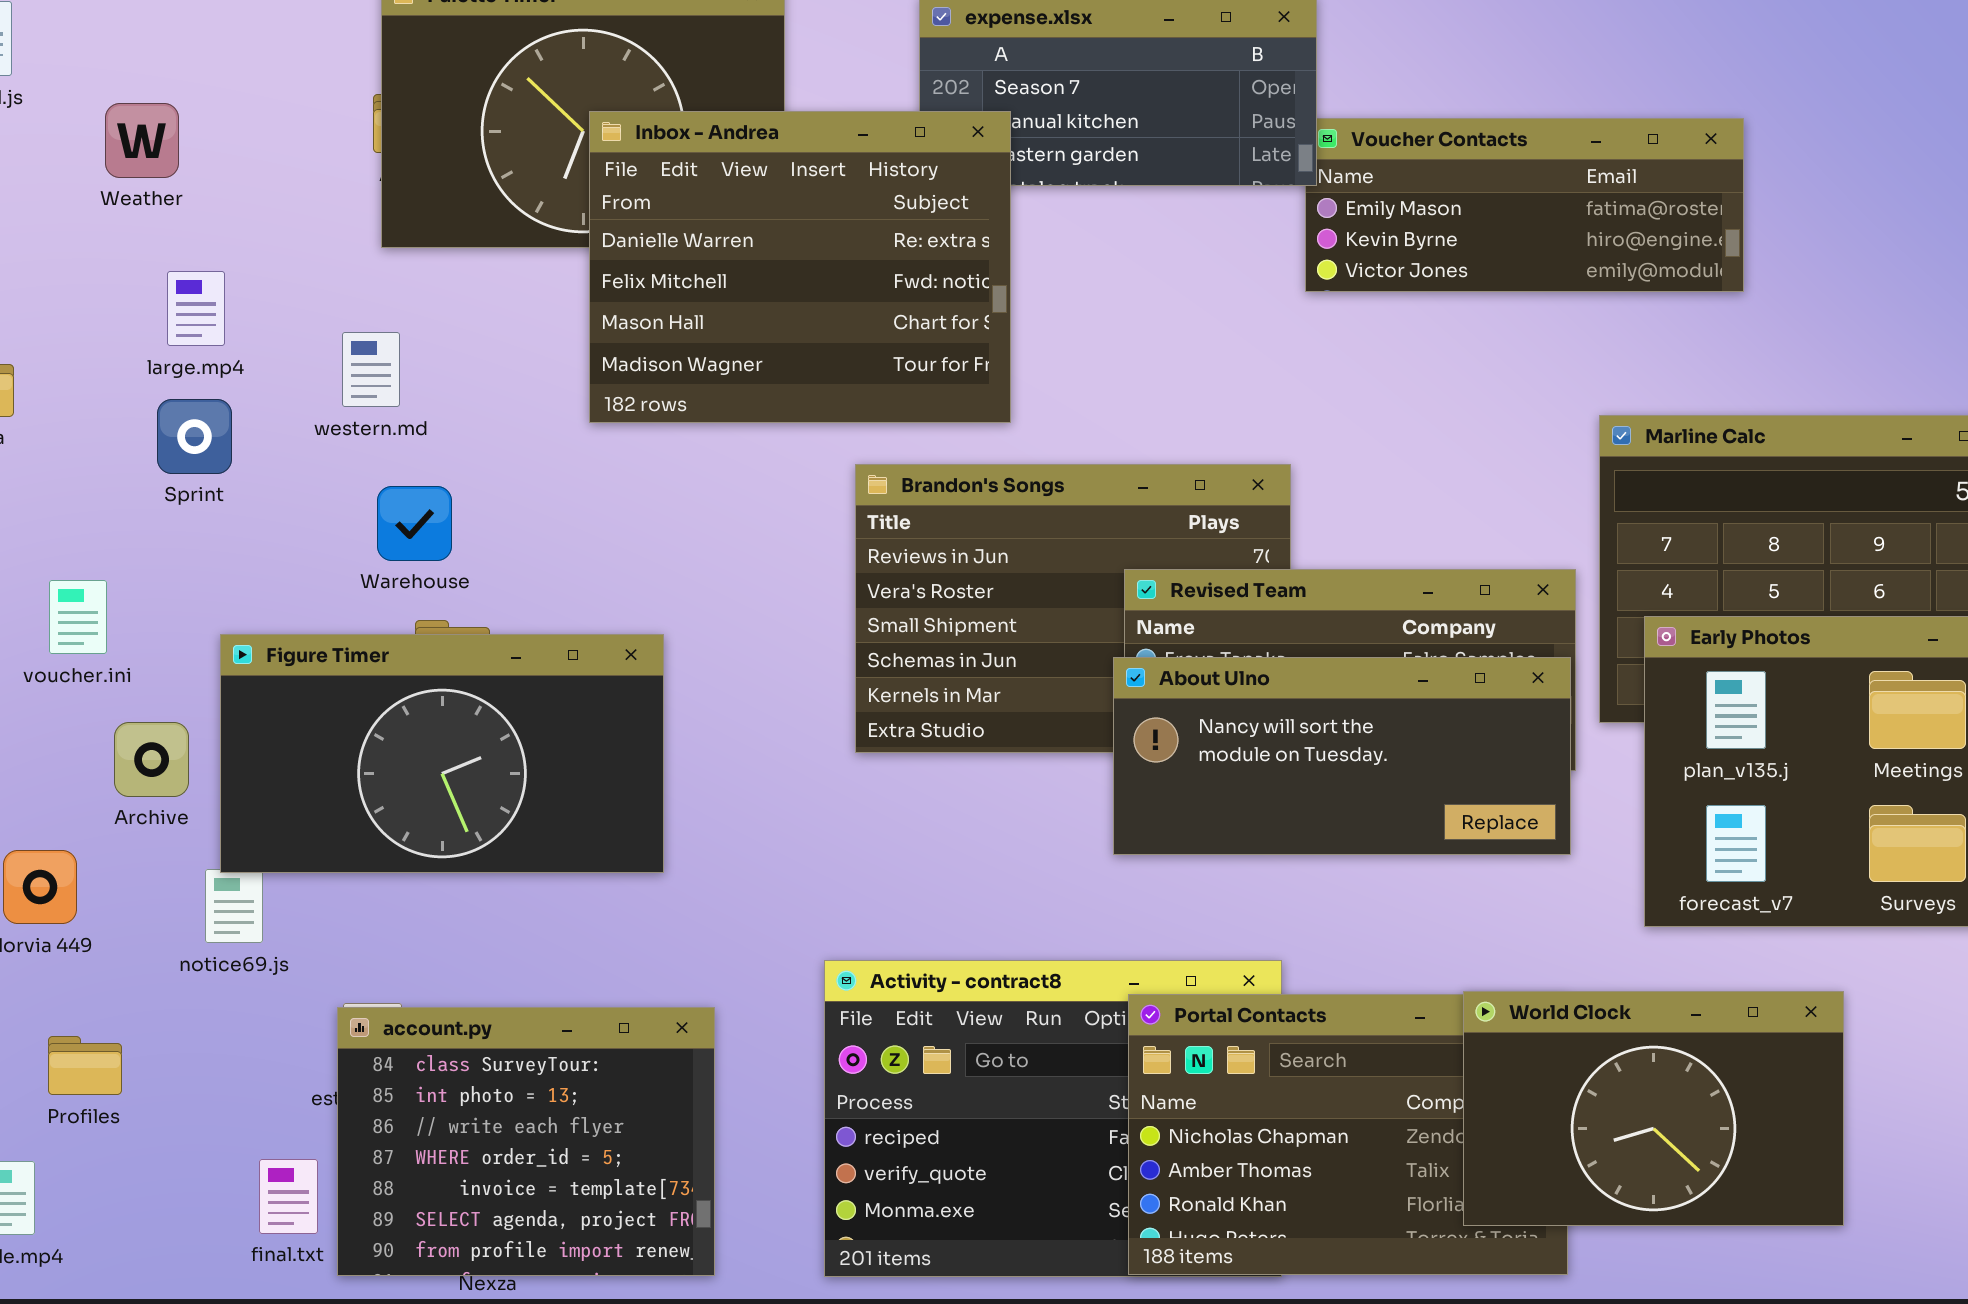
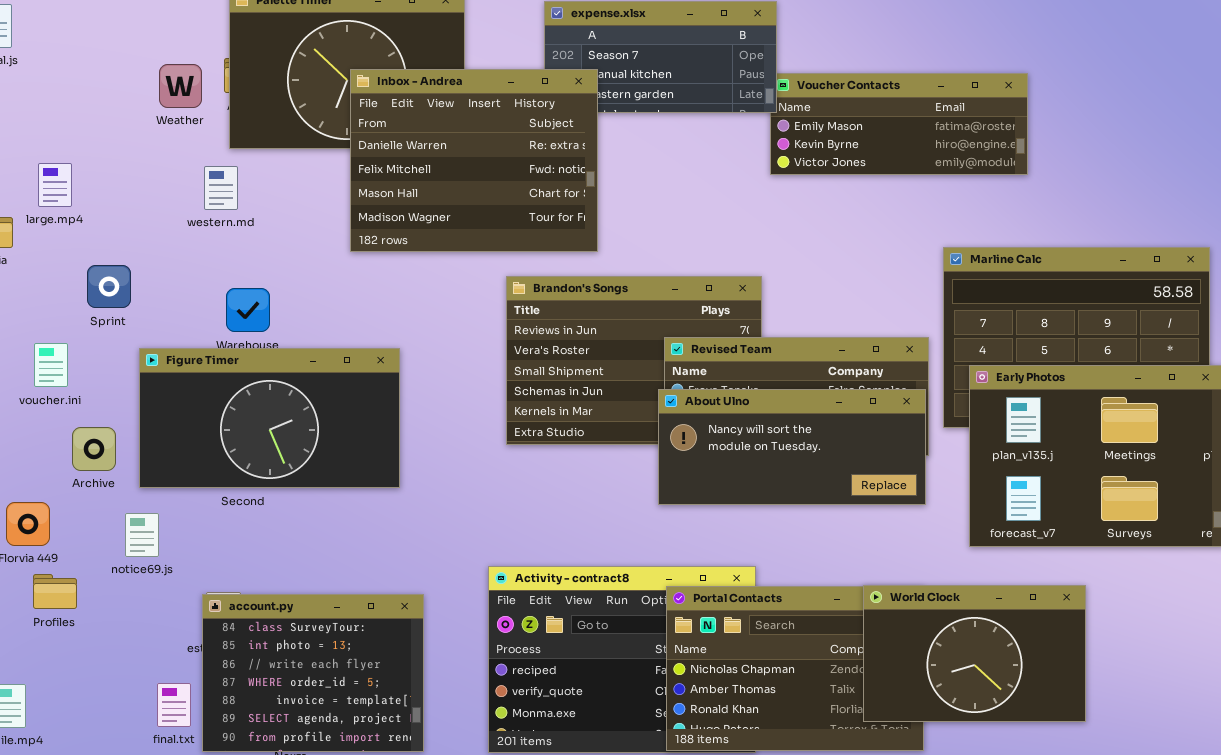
Weather: [105,103,179,178] -> [159,64,202,108], moved
large.mp4: [167,271,225,346] -> [38,163,72,207], moved
western.md: [342,332,400,407] -> [204,166,238,210], moved
Sprint: [157,399,232,474] -> [87,265,131,308], moved
Figure Timer: [220,634,664,873] -> [139,348,400,488], moved
Profiles: [48,1036,122,1095] -> [33,574,77,609], moved

